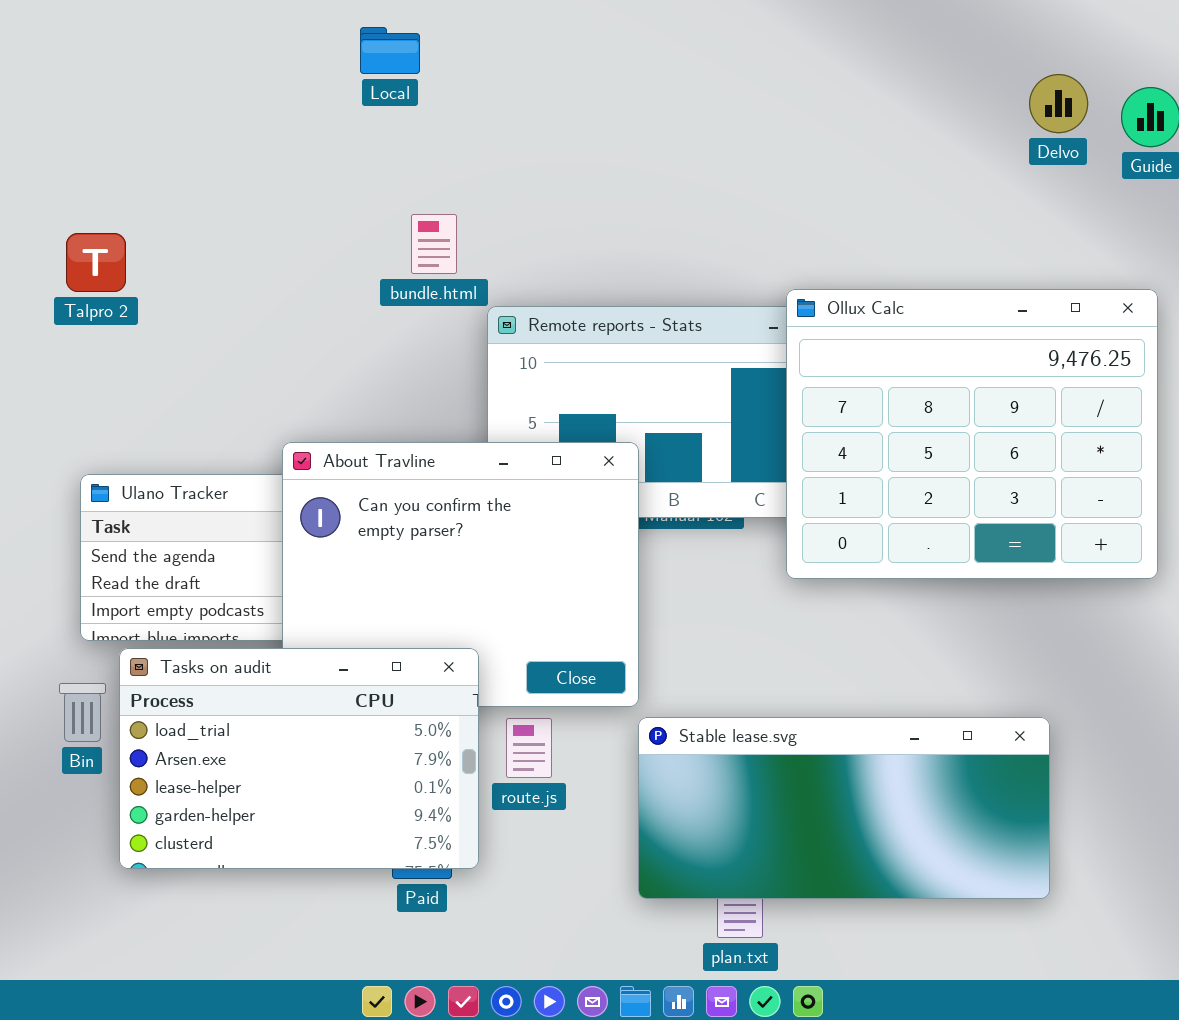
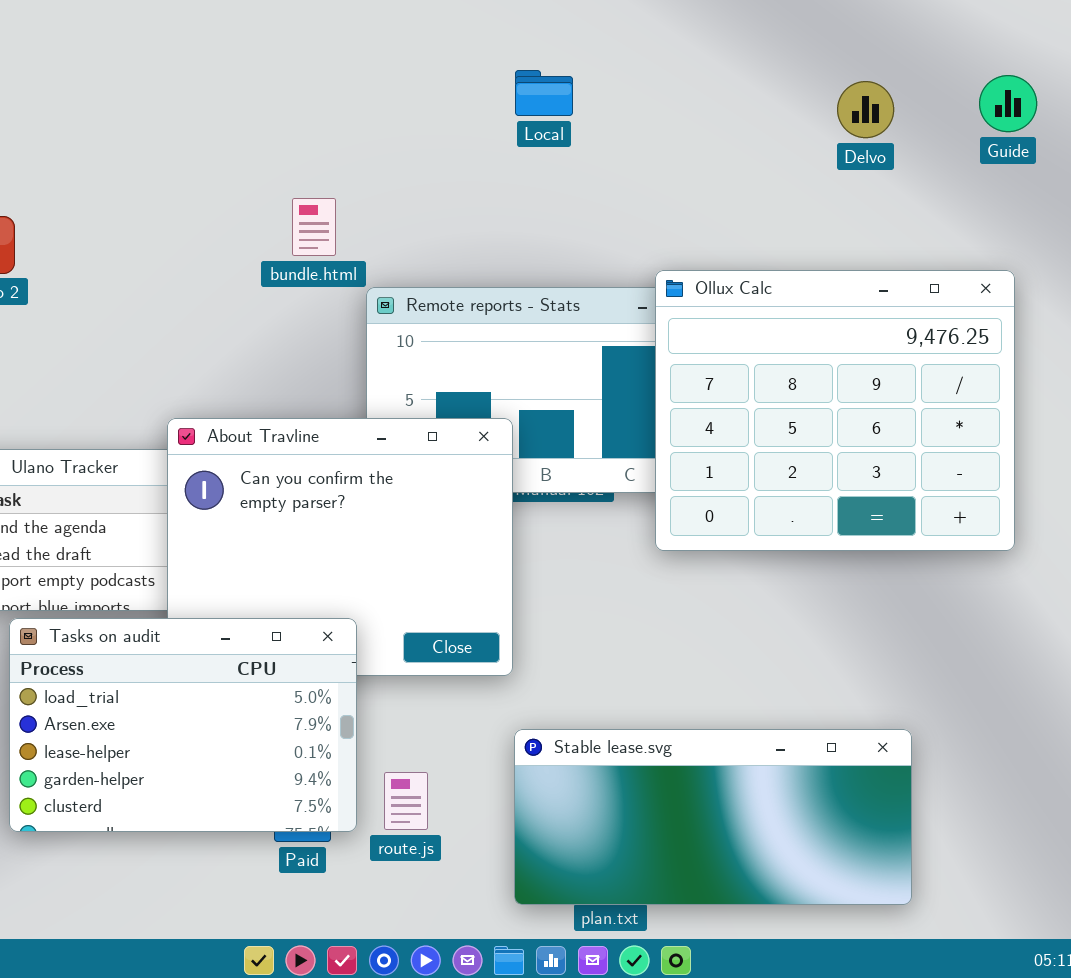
Local: [360,27,420,74] -> [515,70,573,116], moved
Delvo: [1029,74,1088,133] -> [837,81,894,138], moved
Stable lease.svg: [638,717,1050,899] -> [514,729,912,905], moved
route.js: [506,718,552,778] -> [384,772,428,830], moved

